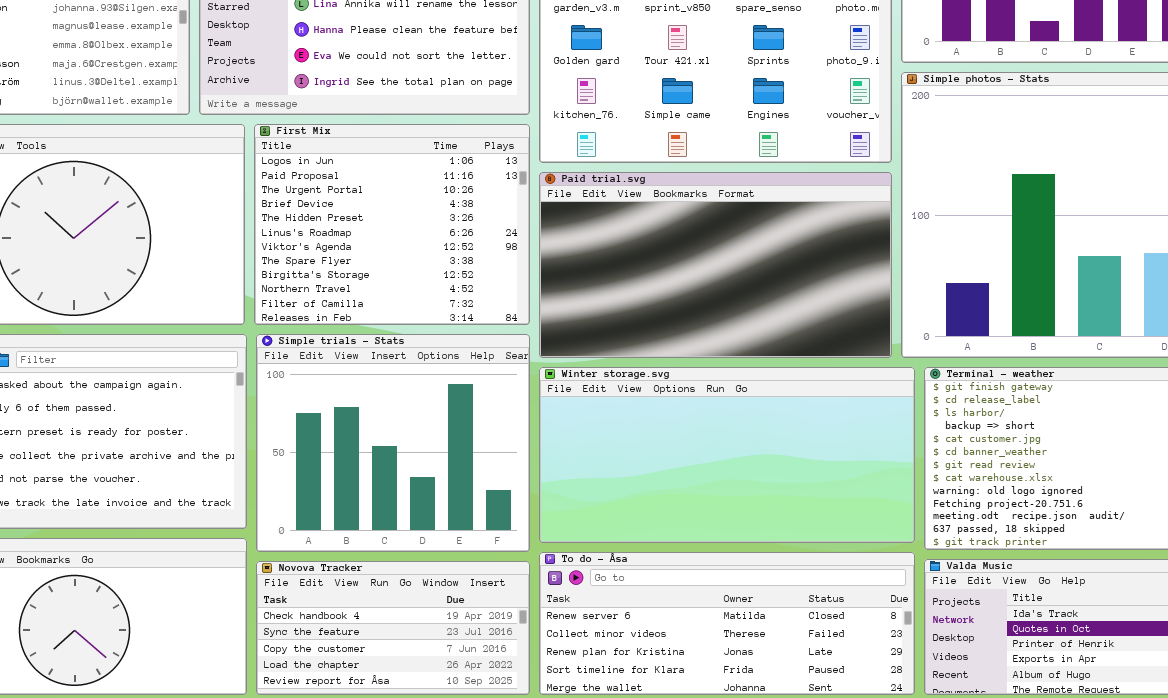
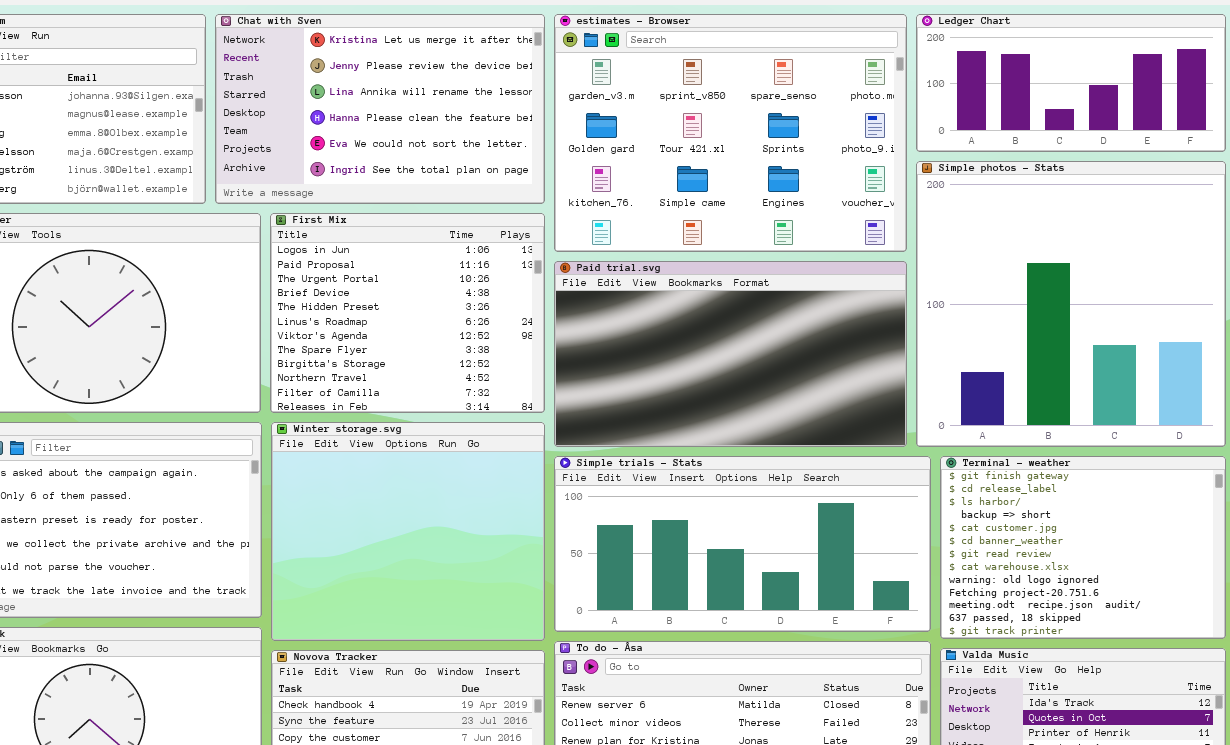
Simple trials - Stats: [256,334,530,552] -> [554,456,931,632], moved, resized
Winter storage.svg: [539,367,915,543] -> [271,422,545,641], moved, resized

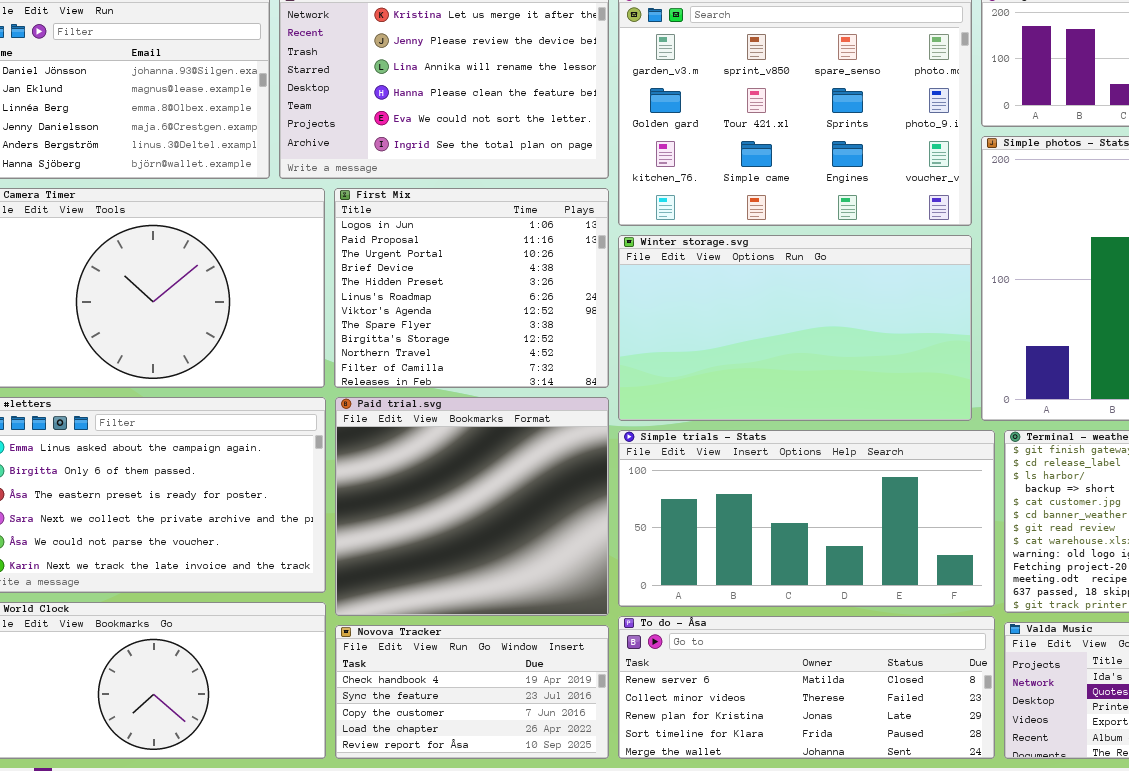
Paid trial.svg: [554,261,907,447] -> [335,397,609,616], moved, resized
Winter storage.svg: [271,422,545,641] -> [618,235,972,421], moved, resized

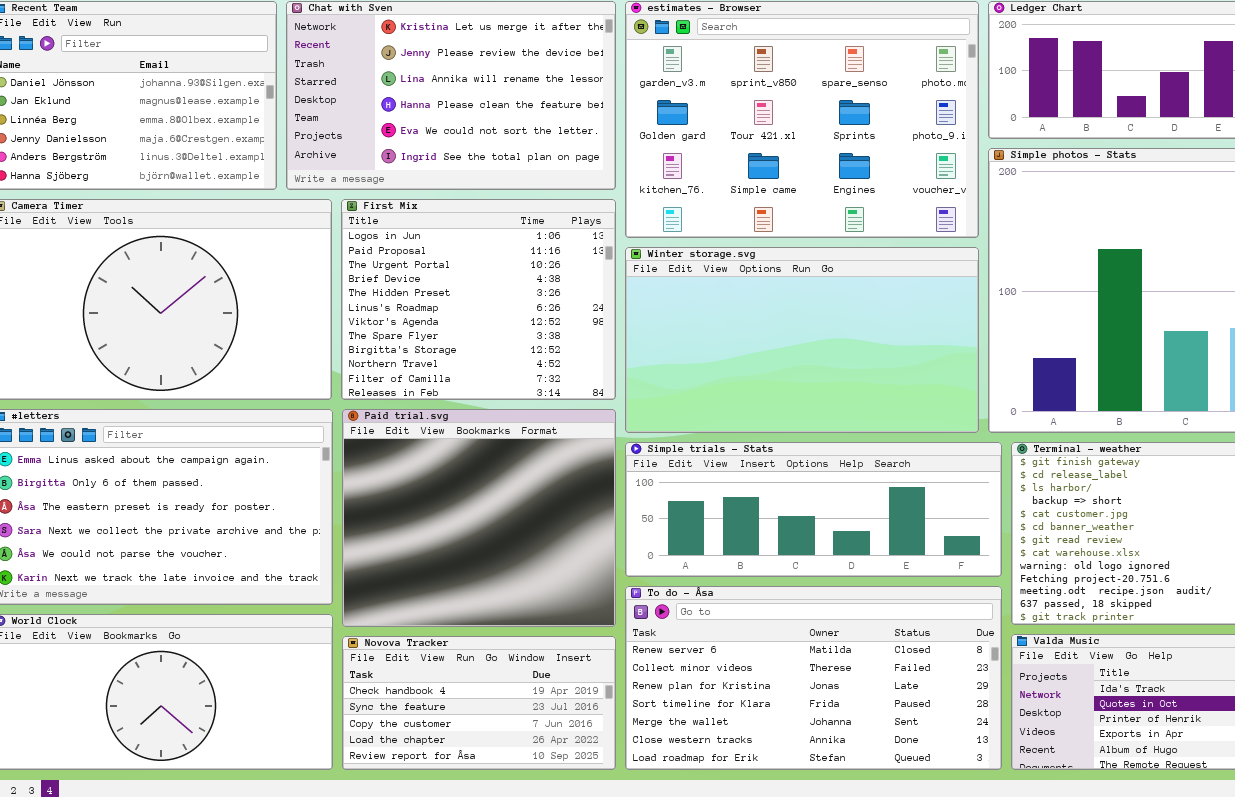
Simple trials - Stats: [618,430,995,607] -> [625,442,1002,577], resized
To do - Åsa: [618,616,995,759] -> [625,586,1002,770], resized

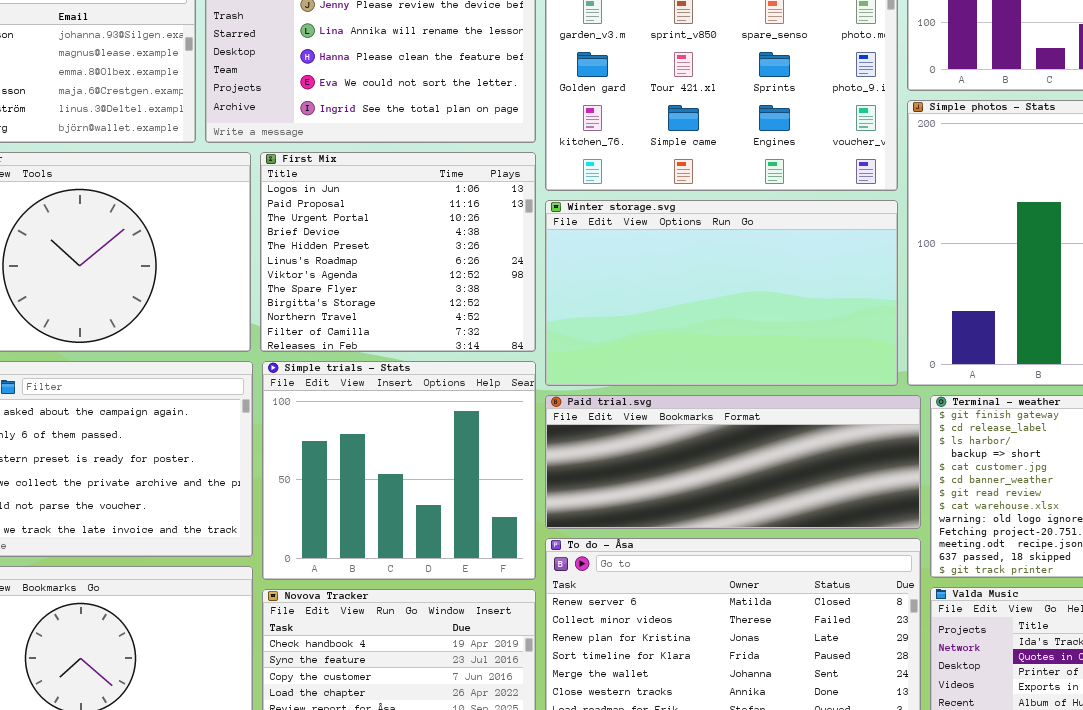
Paid trial.svg: [342,409,616,627] -> [545,395,921,529], moved, resized
Simple trials - Stats: [625,442,1002,577] -> [262,361,536,580], moved, resized

